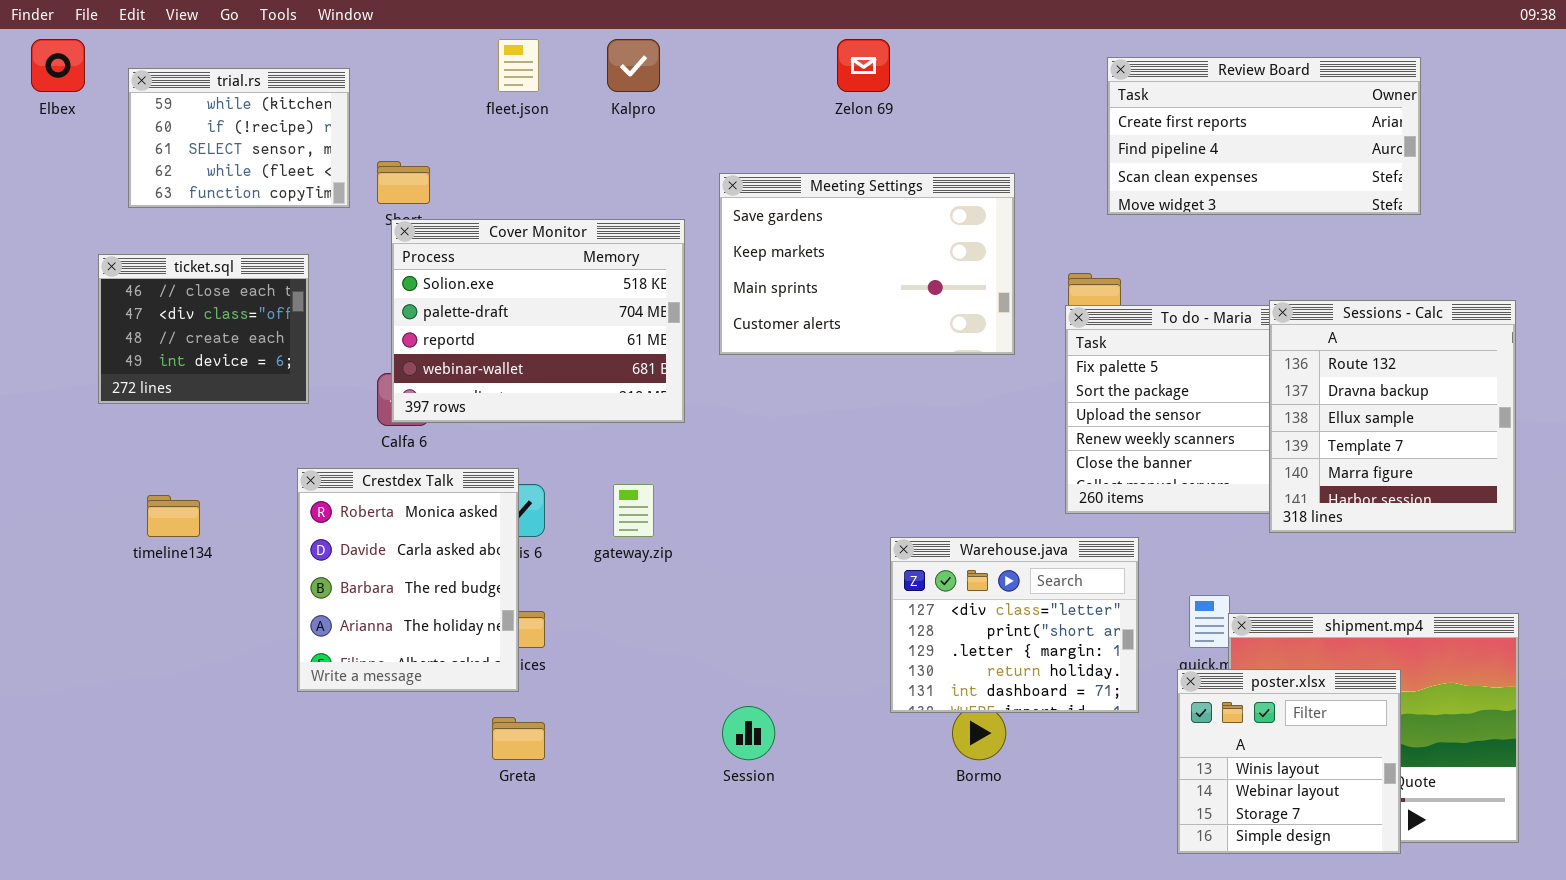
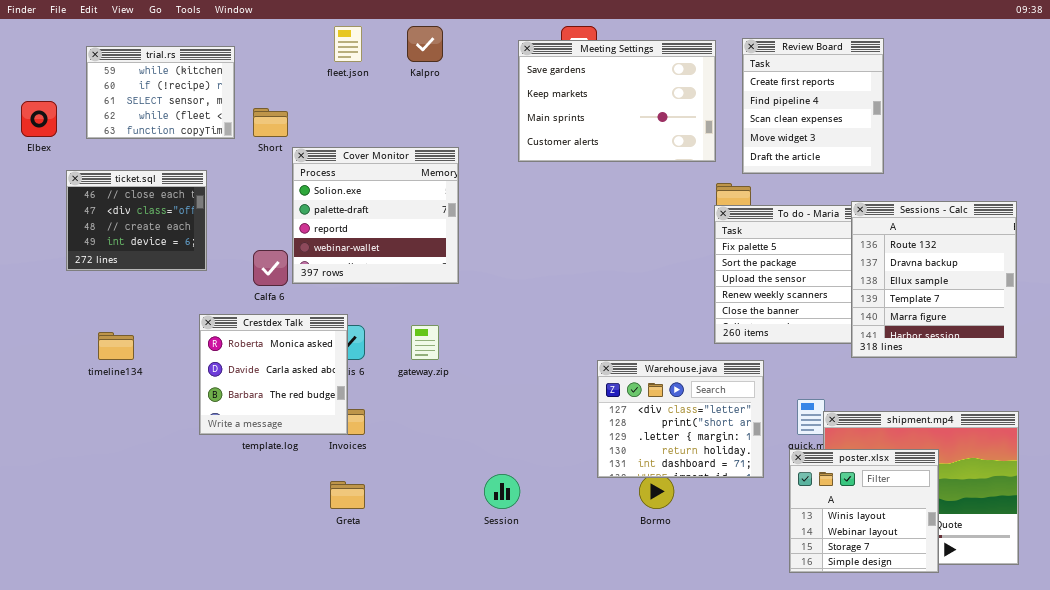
Elbex: [31,39,85,92] -> [21,101,57,137], moved
Review Board: [1107,57,1421,215] -> [742,38,884,174], resized
Meeting Settings: [719,173,1015,355] -> [518,40,716,162], moved
Cover Monitor: [391,219,685,423] -> [292,147,459,284], resized
Crestdex Talk: [297,468,519,692] -> [199,314,348,435], resized

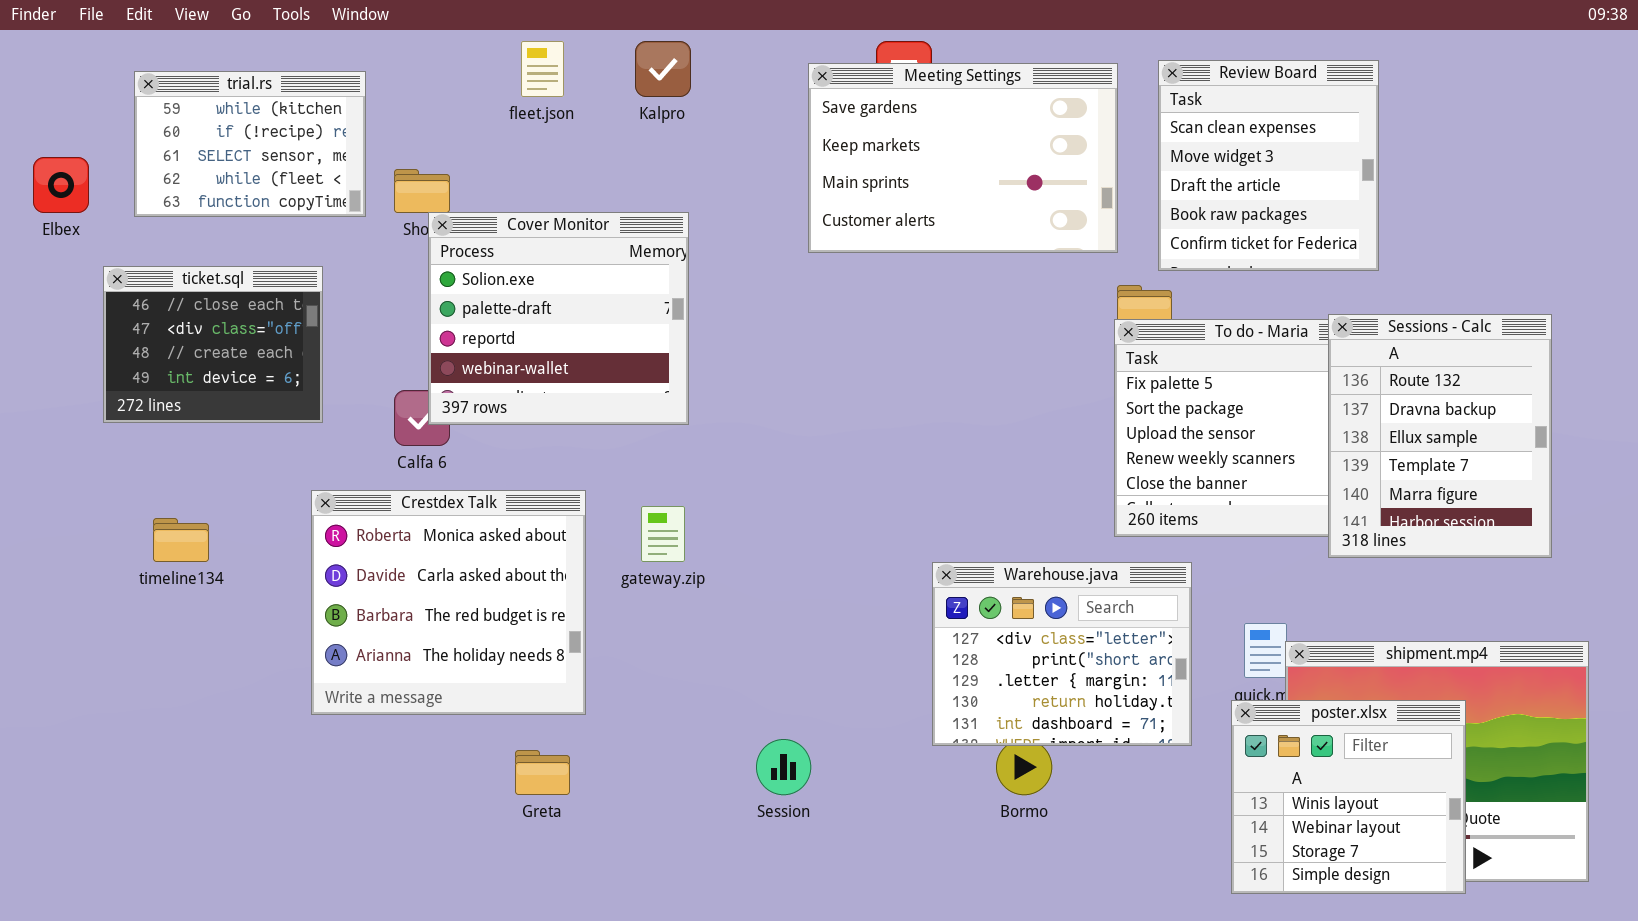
Review Board: [742,38,884,174] -> [1158,60,1379,271], scrolled down 2 rows
Cover Monitor: [292,147,459,284] -> [428,212,689,425], moved
Sessions - Calc: [851,201,1017,358] -> [1328,314,1552,558], resized
Crestdex Talk: [199,314,348,435] -> [311,490,586,715], resized

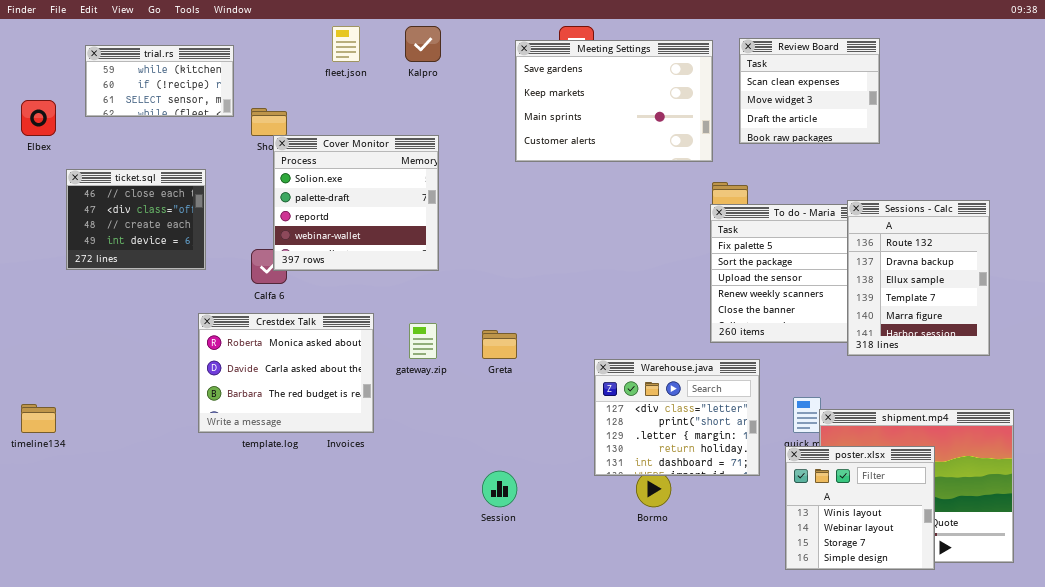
Review Board: [1158,60,1379,271] -> [739,38,880,144], resized
trial.rs: [134,71,366,217] -> [85,45,234,117], resized
Crestdex Talk: [311,490,586,715] -> [198,313,374,433], resized
timeline134: [153,518,209,562] -> [21,404,56,433], moved
Greta: [515,750,570,795] -> [482,330,517,359], moved

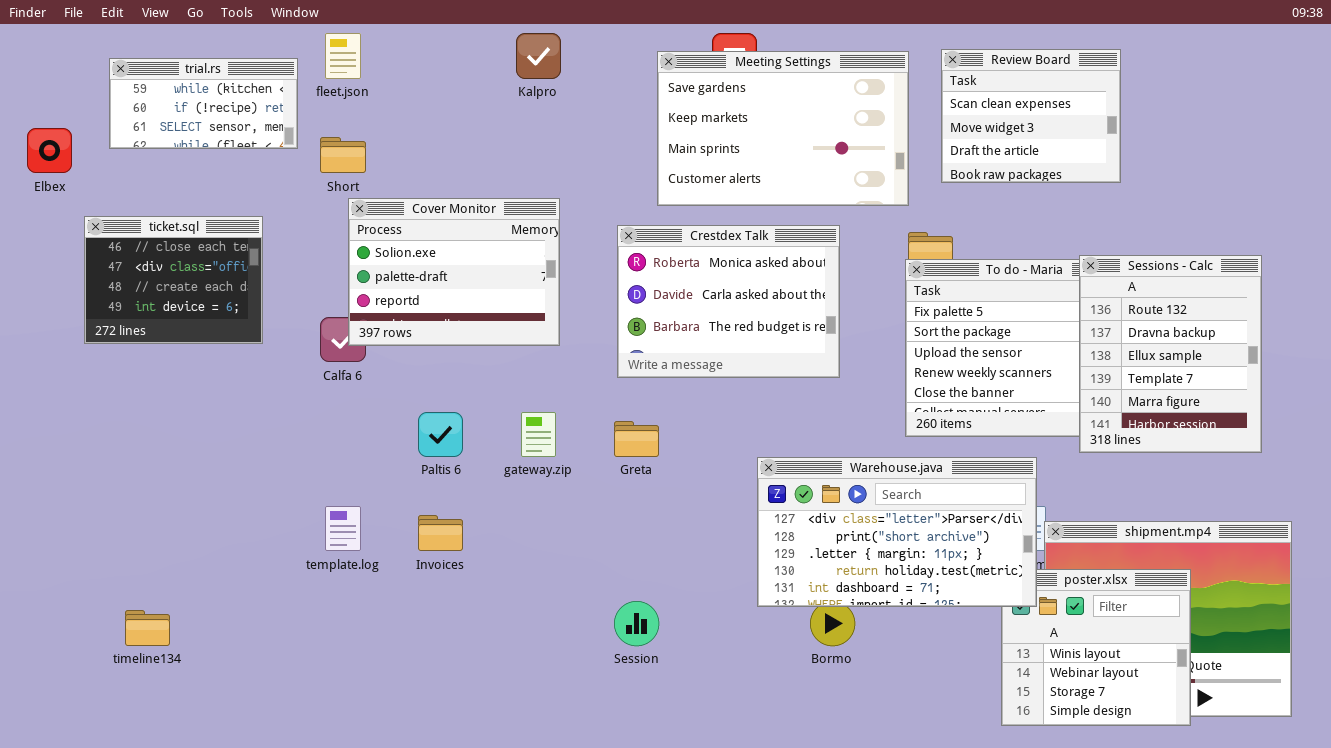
fleet.json: [332,26,360,62] -> [325,33,361,79], moved
Cover Monitor: [273,135,439,271] -> [348,198,560,346], resized
Crestdex Talk: [198,313,374,433] -> [617,225,840,378], moved
Warehouse.java: [594,359,760,476] -> [757,457,1037,607], resized
timeline134: [21,404,56,433] -> [125,610,170,646], moved

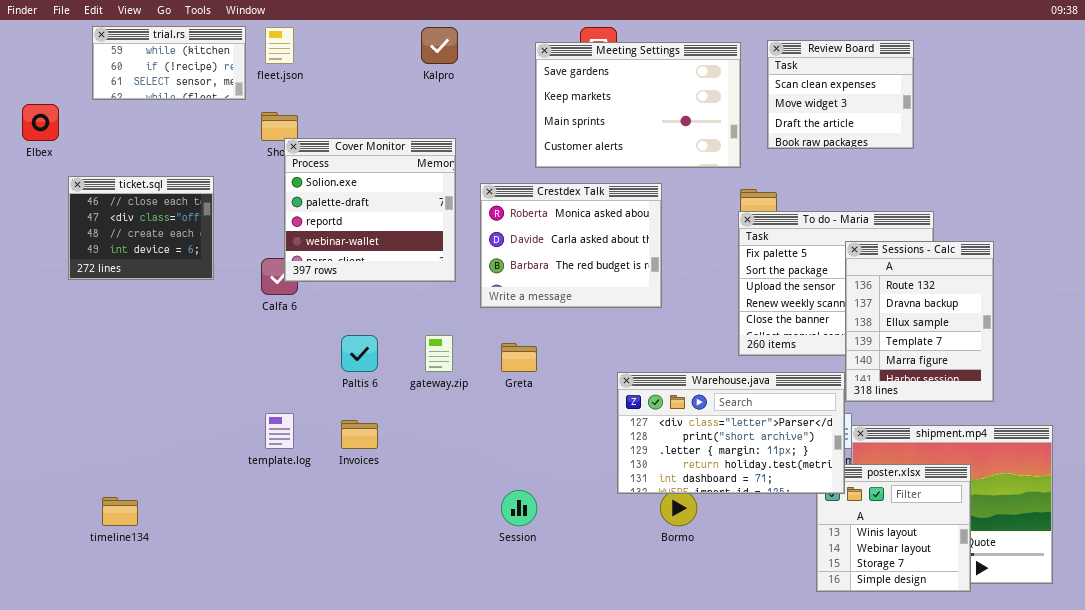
trial.rs: [109,58,298,149] -> [92,26,246,100], moved
Cover Monitor: [348,198,560,346] -> [284,138,456,282], resized
Crestdex Talk: [617,225,840,378] -> [480,183,662,308], moved
Sessions - Calc: [1079,255,1262,453] -> [845,241,994,402], moved

